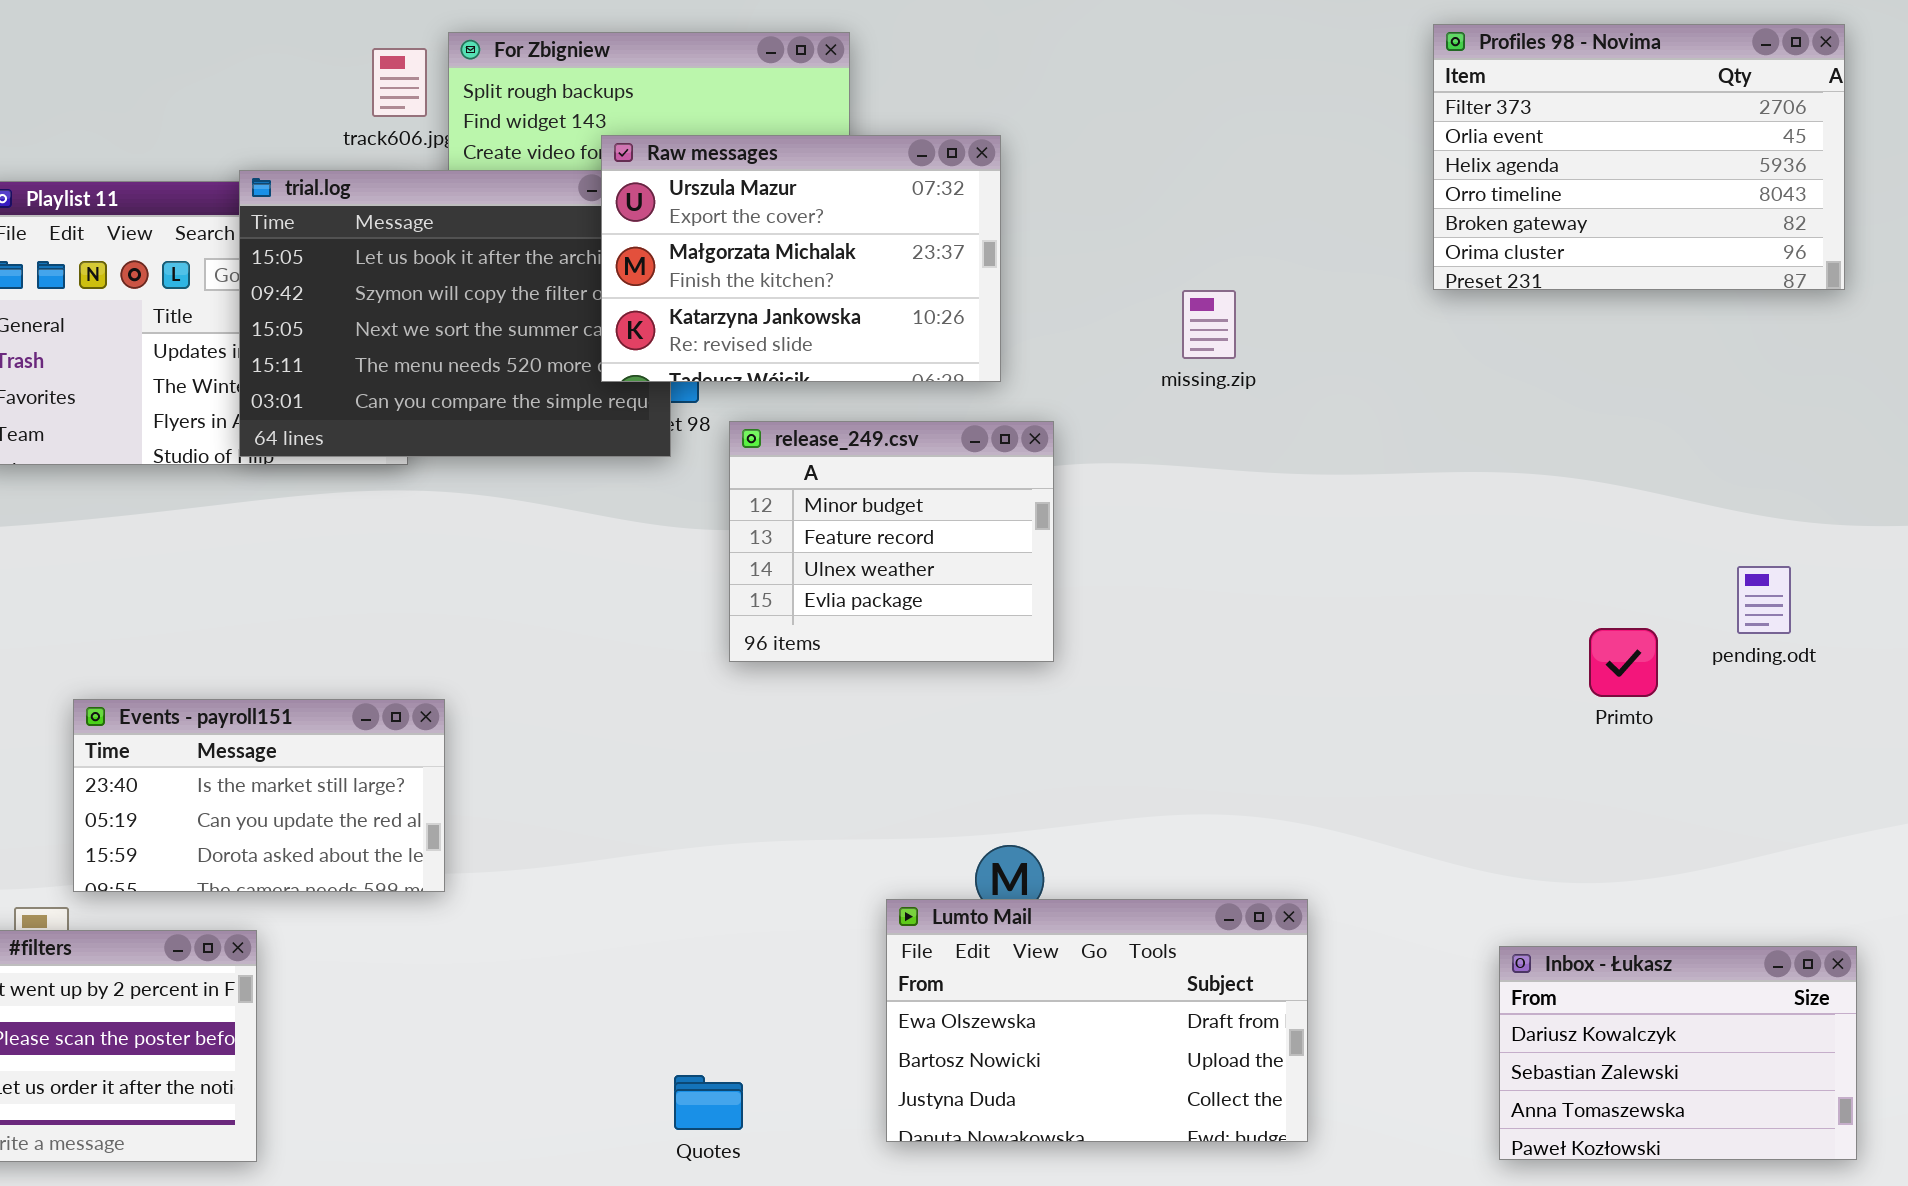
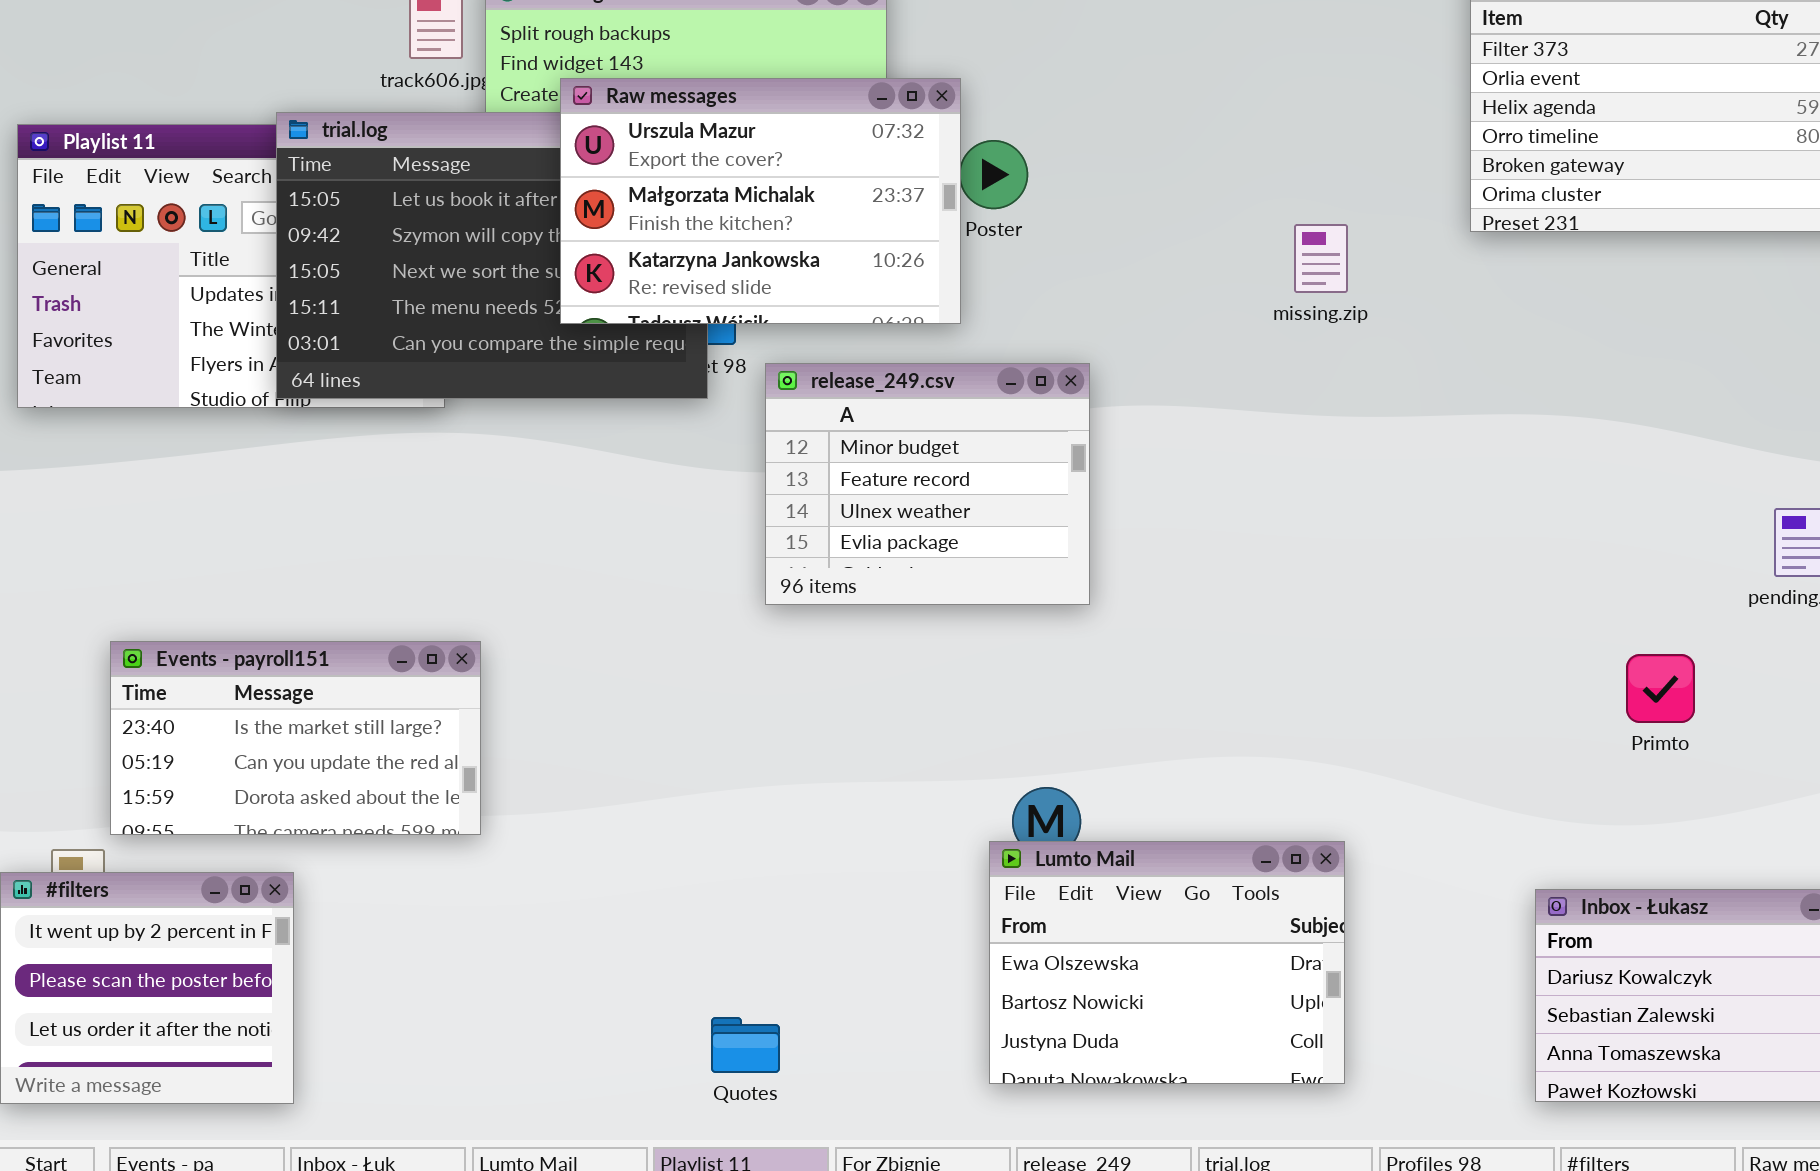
Raw messages: [601,135,1001,382] -> [560,78,961,324], moved
missing.zip: [1182,290,1236,359] -> [1294,224,1348,293], moved
Primto: [1589,628,1658,697] -> [1626,654,1695,723], moved
Lumto Mail: [886,899,1308,1142] -> [989,841,1345,1084], resized

